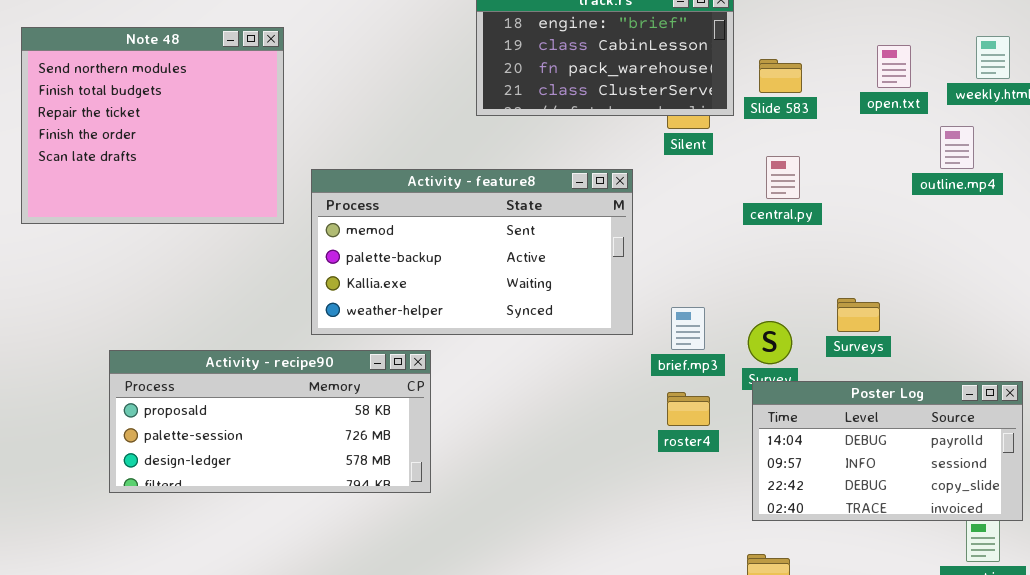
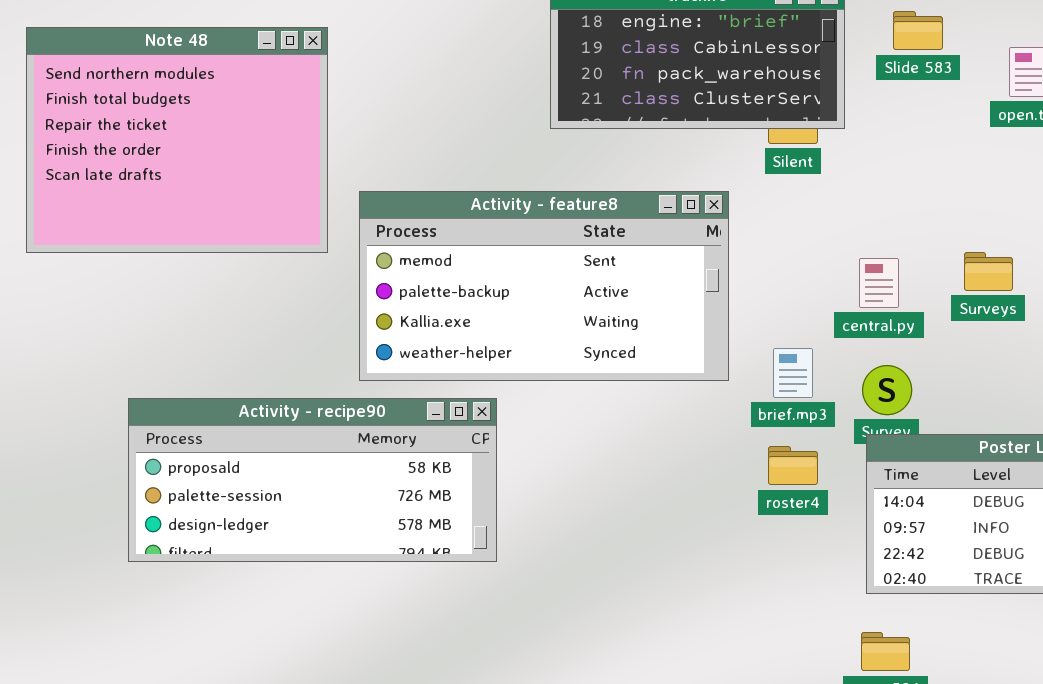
Slide 583: [759,59,802,93] -> [893,11,943,50], moved
central.py: [766,156,800,199] -> [859,258,899,308], moved
Surveys: [837,298,880,332] -> [964,252,1013,291], moved

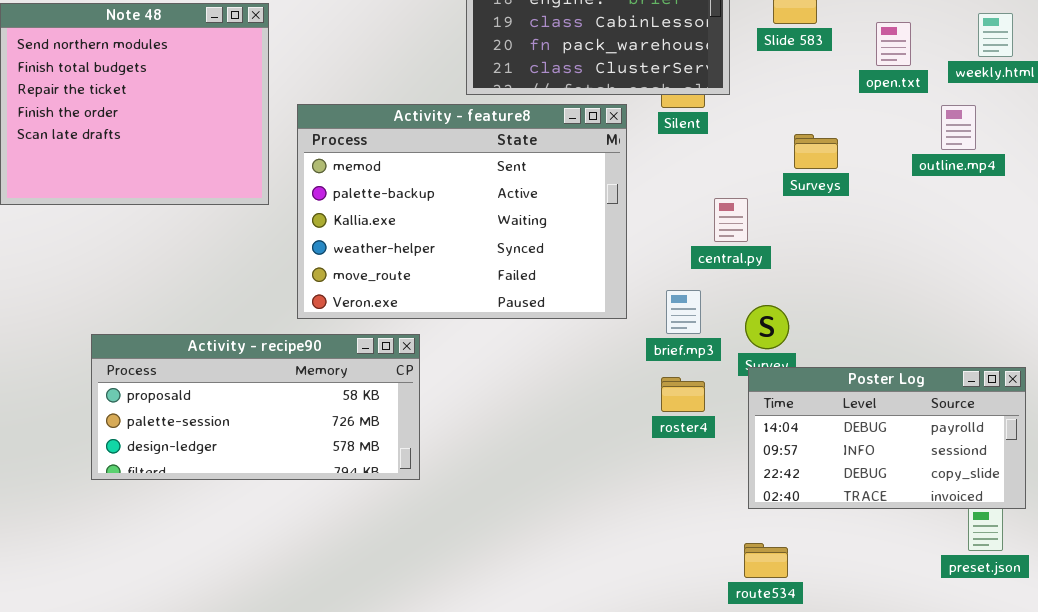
Activity - feature8: [359,191,729,381] -> [297,104,627,319], resized
Surveys: [964,252,1013,291] -> [794,134,838,169], moved
central.py: [859,258,899,308] -> [714,198,748,242], moved

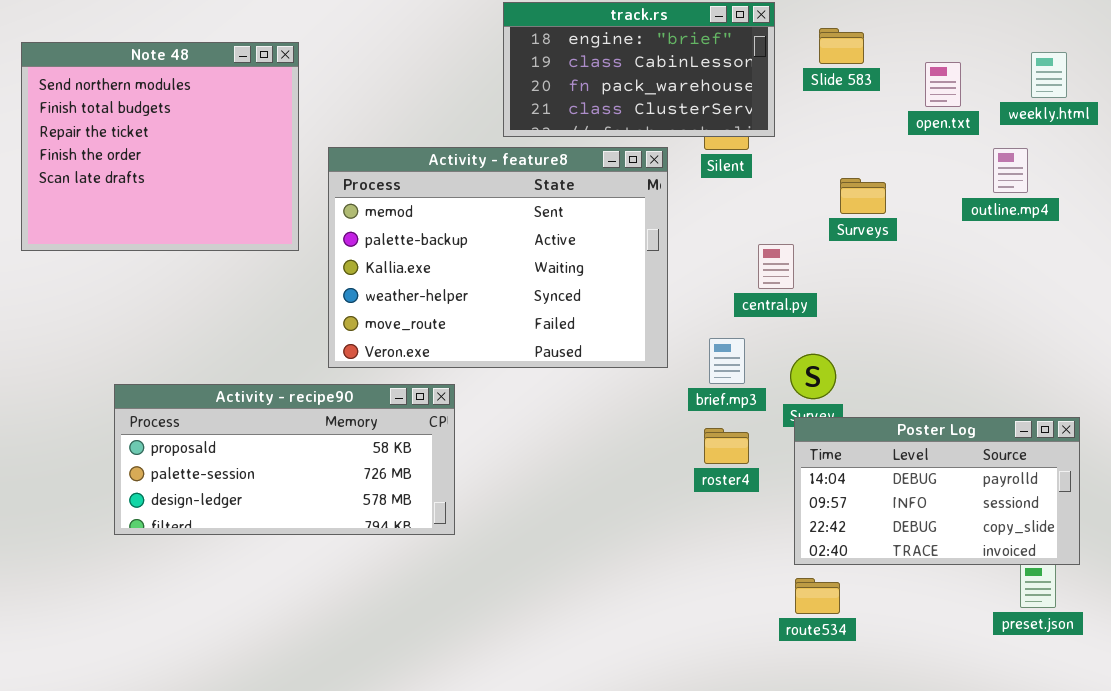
route534: [744,543,788,578] -> [795,578,840,614], moved

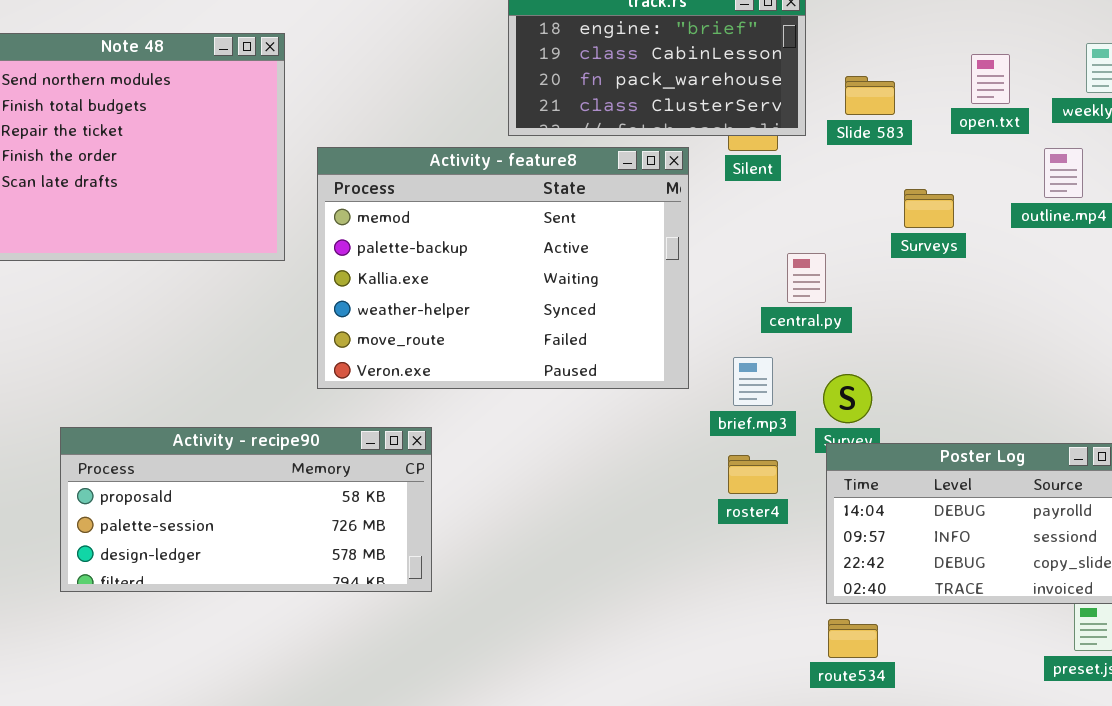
Slide 583: [819,28,864,64] -> [845,76,895,115], moved
Surveys: [840,178,886,214] -> [904,189,954,228], moved
Activity - recipe90: [114,384,455,535] -> [60,427,432,592], moved

